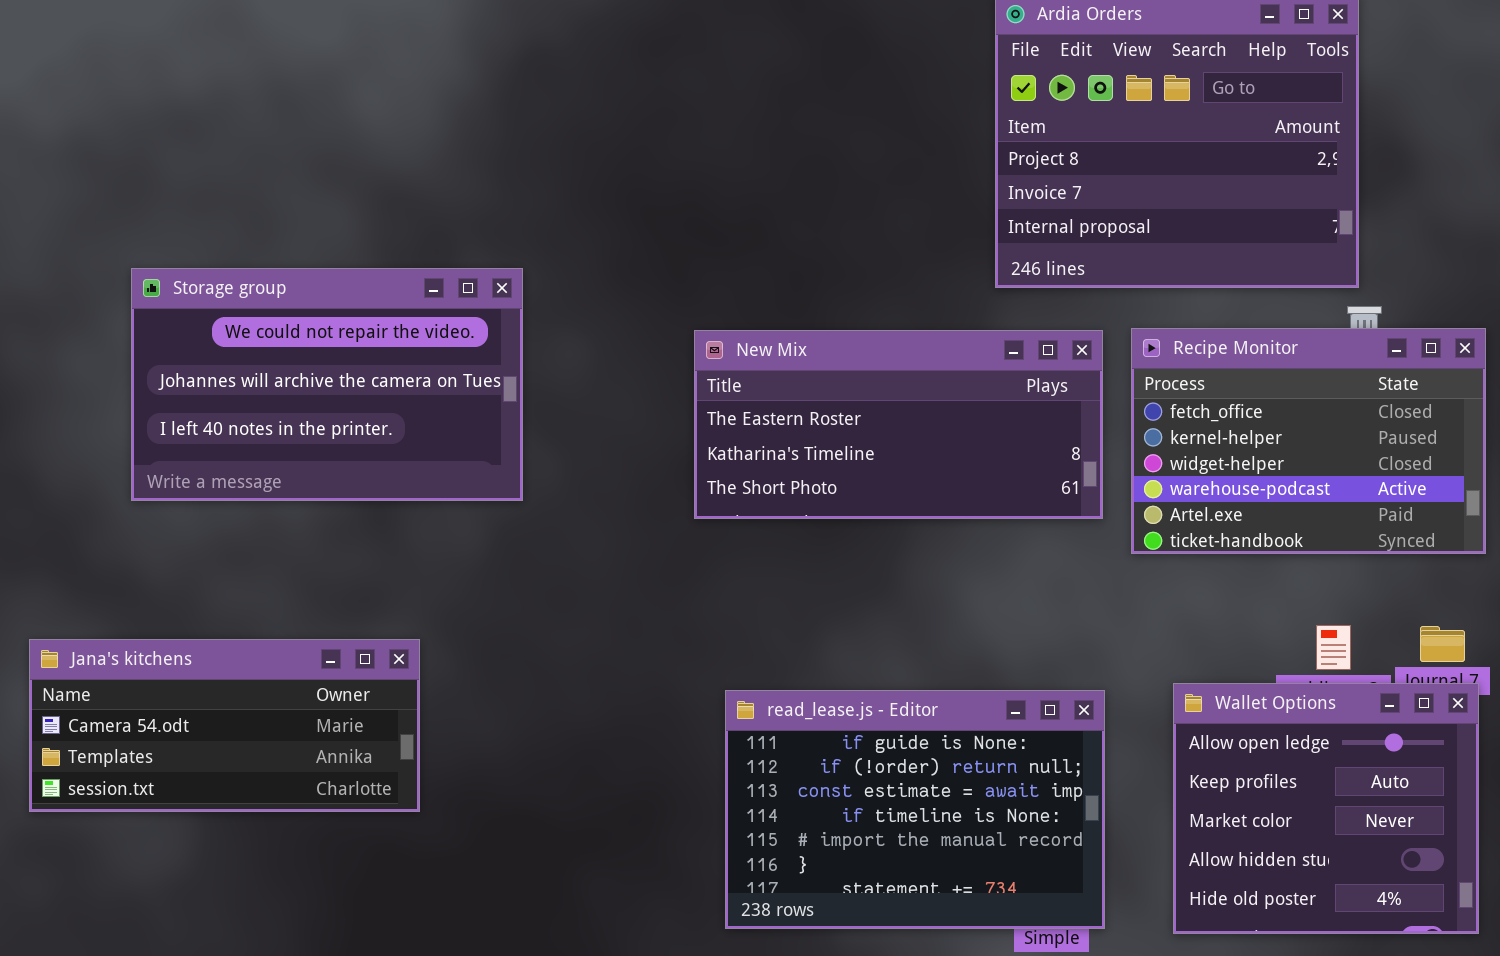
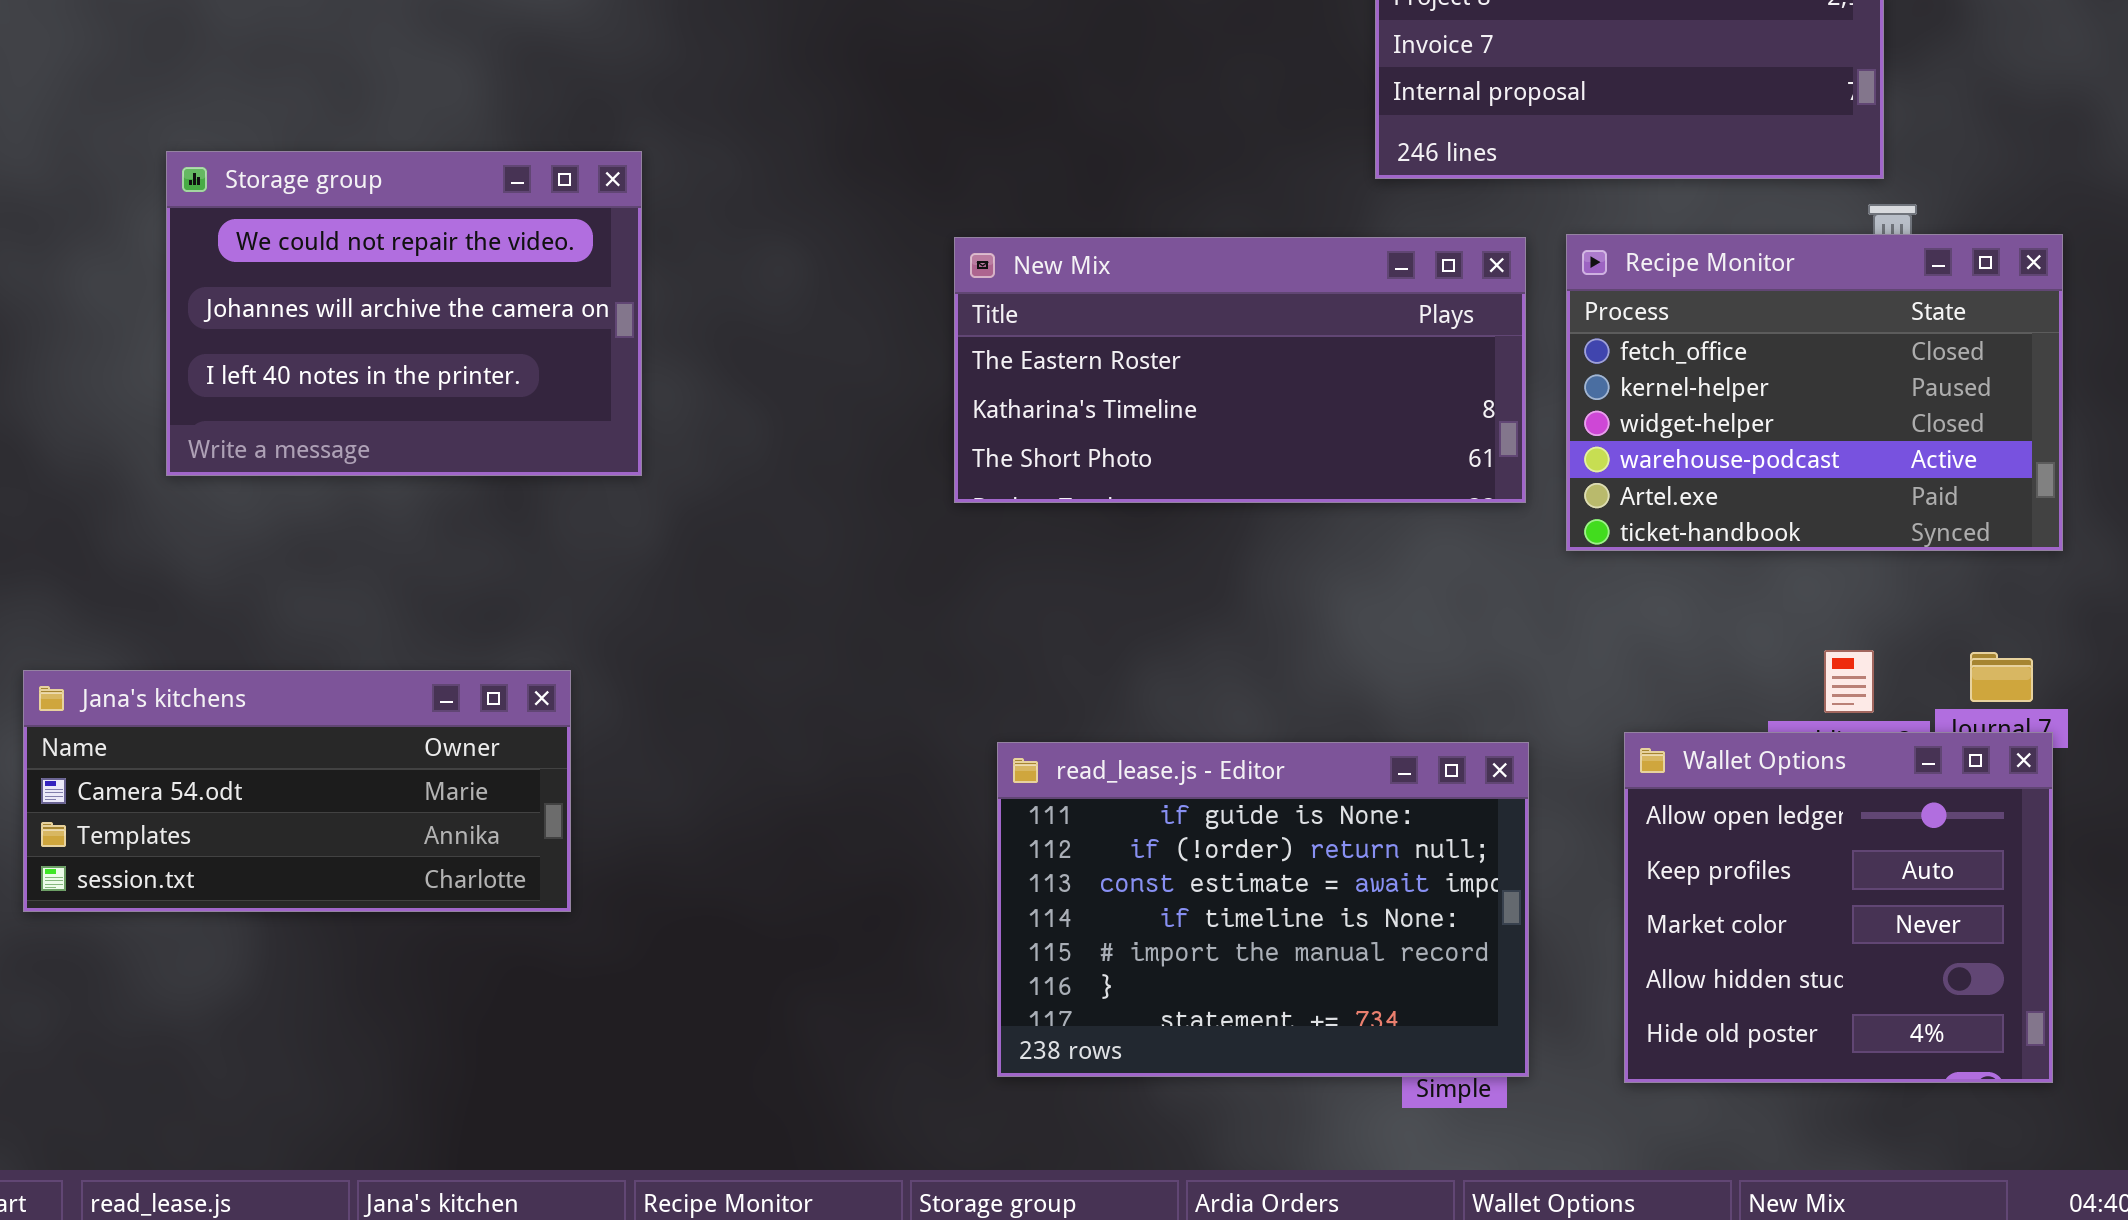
Storage group: [131,268,523,501] -> [166,151,642,476], resized

